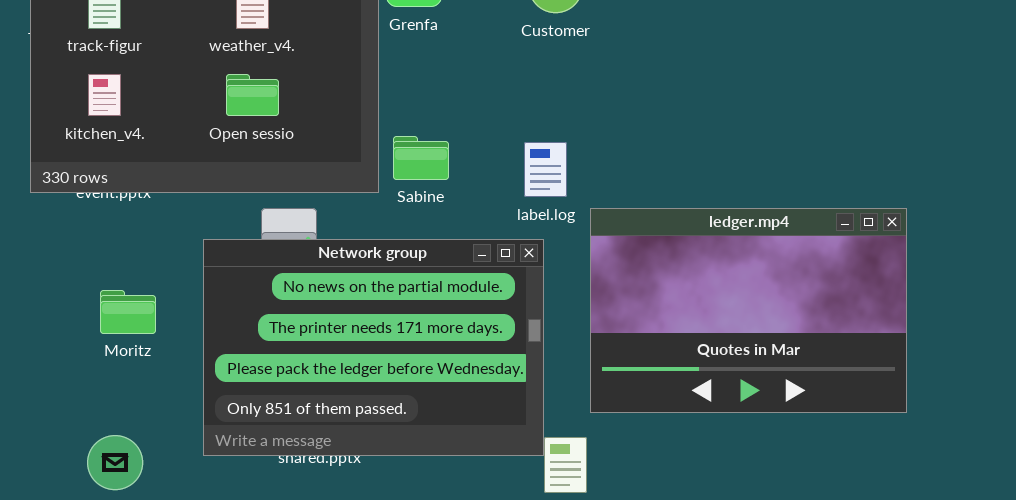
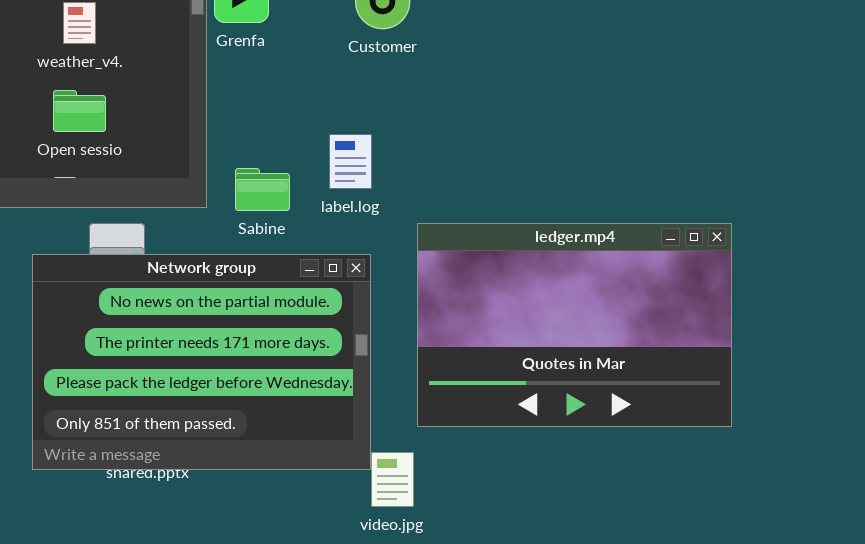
Sabine: [393,136,449,180] -> [235,168,290,211], moved
label.log: [524,142,567,197] -> [329,134,372,189], moved

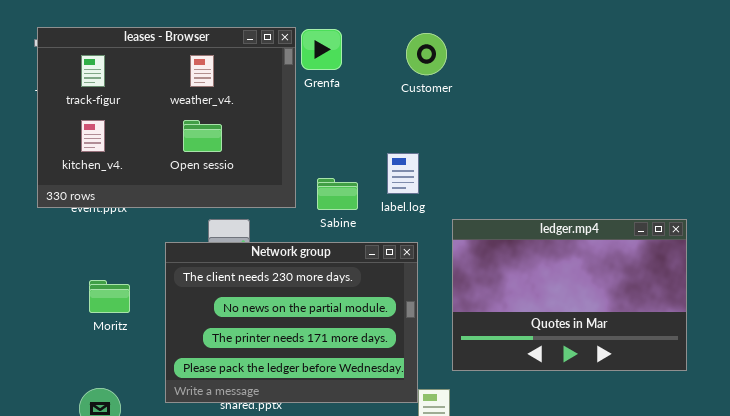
Network group: [32,254,371,470] -> [165,242,418,403], scrolled up 1 row

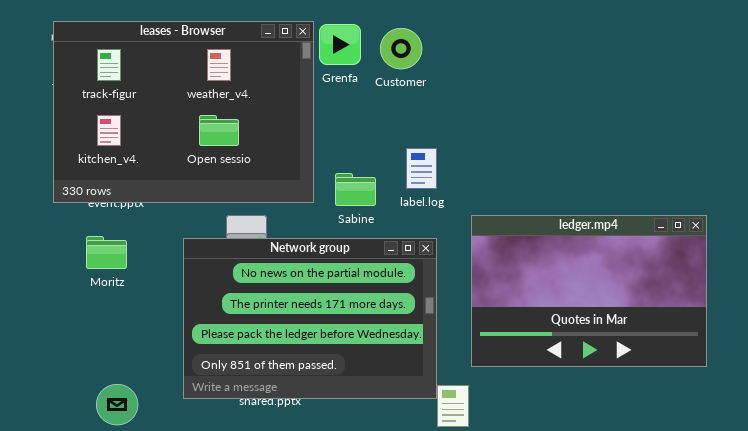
Customer: [406,33,447,75] -> [380,28,422,69], moved
Network group: [165,242,418,403] -> [183,238,437,399], scrolled down 1 row
Moritz: [89,280,130,313] -> [86,236,127,269], moved

